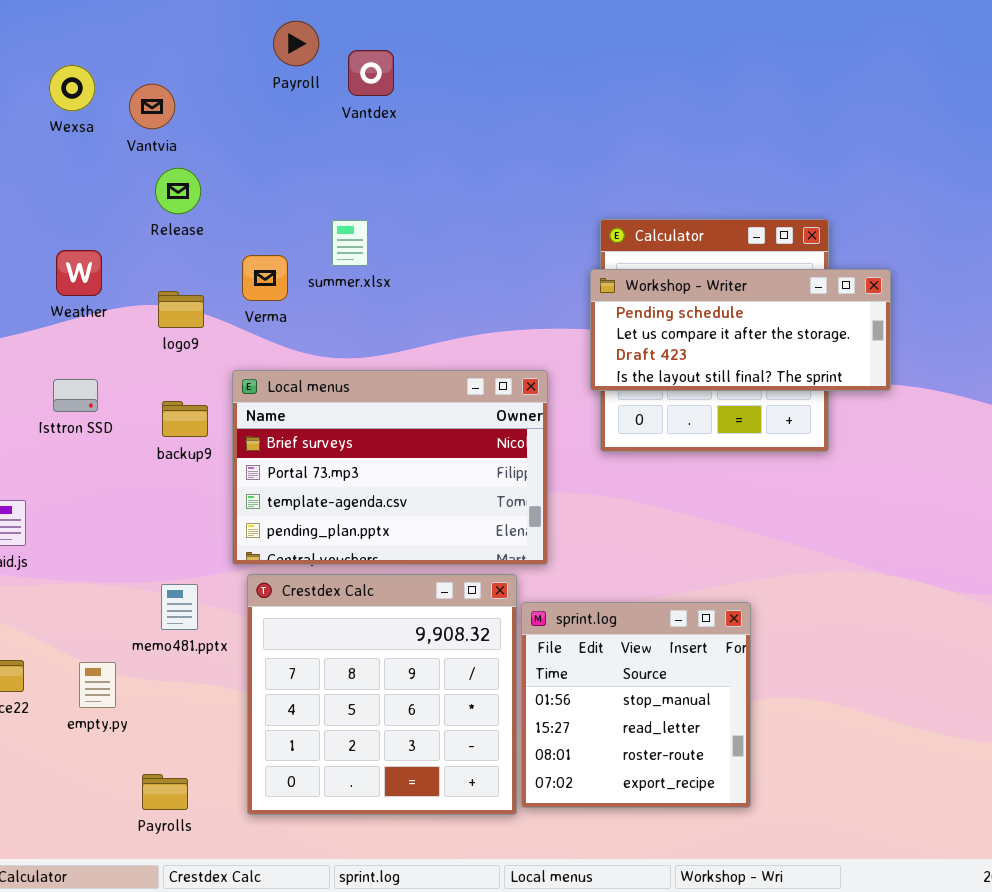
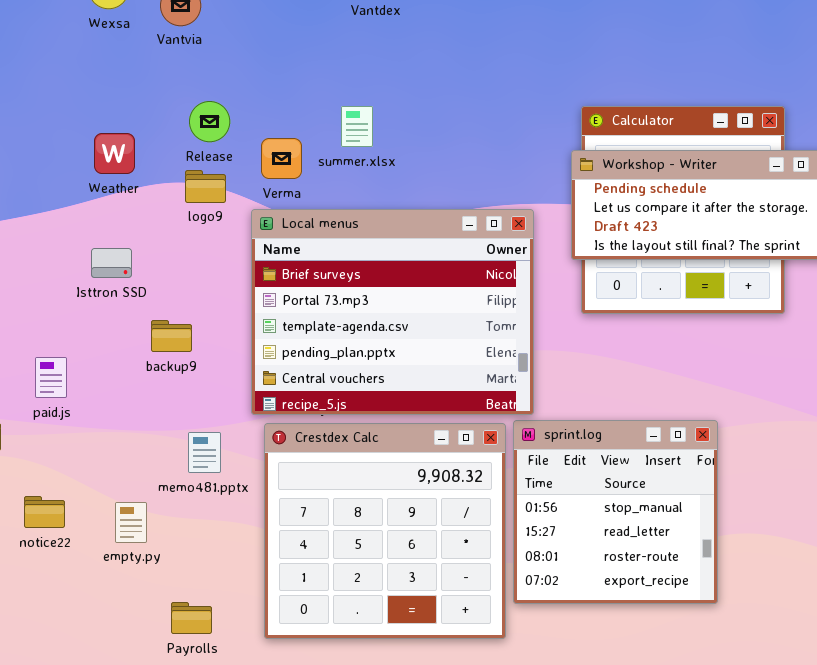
Release: [155,168,201,214] -> [189,101,230,142], moved
Local menus: [232,370,548,565] -> [251,209,534,415], resized
backup9: [162,401,208,437] -> [151,320,192,352], moved
sprint.log: [521,602,751,808] -> [513,420,718,604], moved

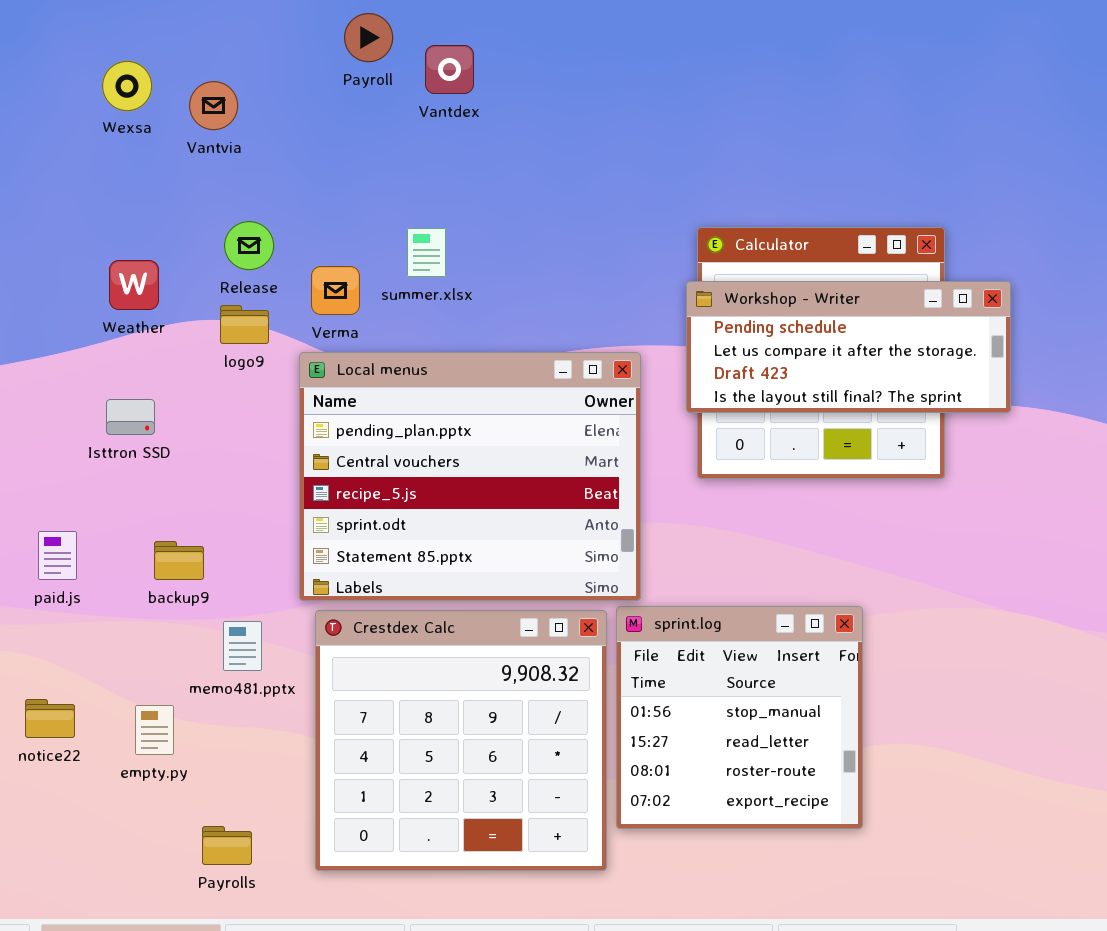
Local menus: [251,209,534,415] -> [299,352,641,601], scrolled down 3 rows
backup9: [151,320,192,352] -> [154,541,204,580], moved

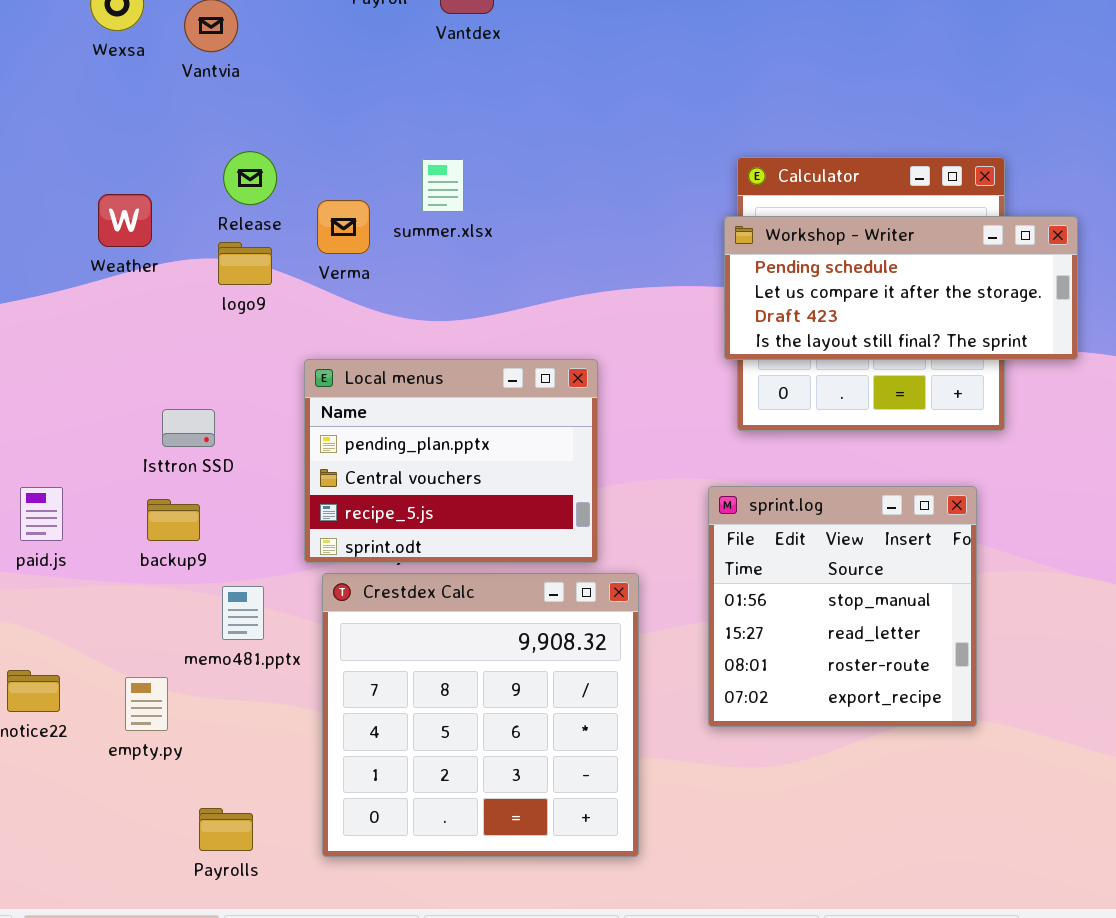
Local menus: [299,352,641,601] -> [304,359,598,563], resized
Isttron SSD: [106,399,155,435] -> [162,409,215,447], moved
sprint.log: [616,606,863,829] -> [708,486,977,727], moved

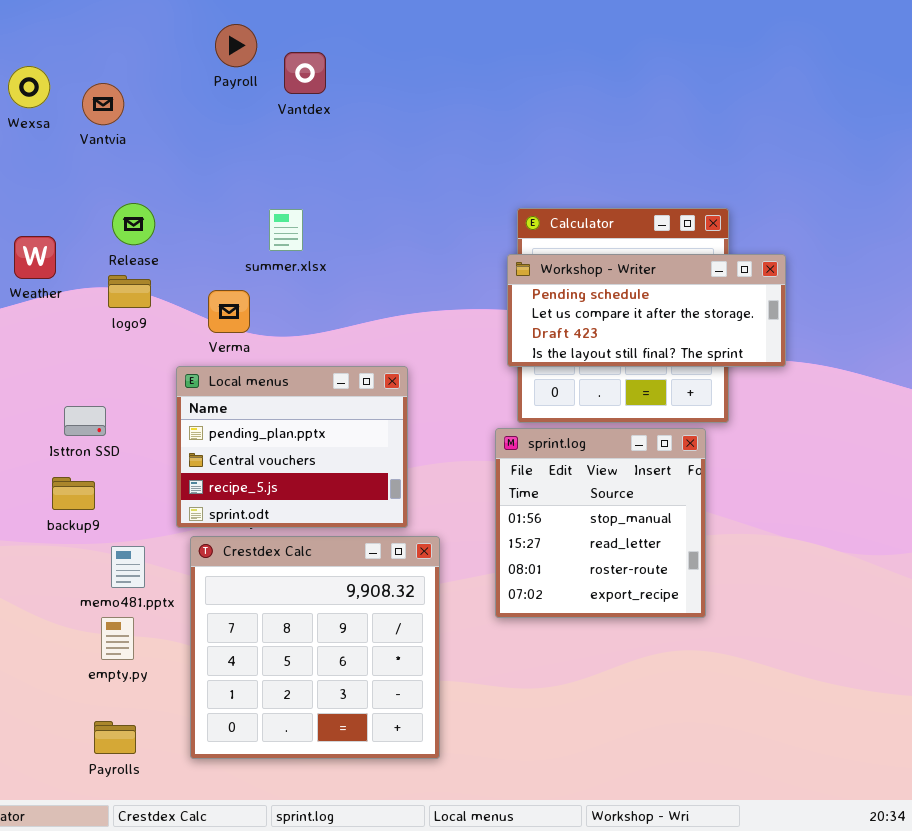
Verma: [317,200,370,254] -> [208,290,250,333], moved
sprint.log: [708,486,977,727] -> [495,428,706,618], moved
empty.py: [125,677,168,731] -> [101,617,134,660], moved

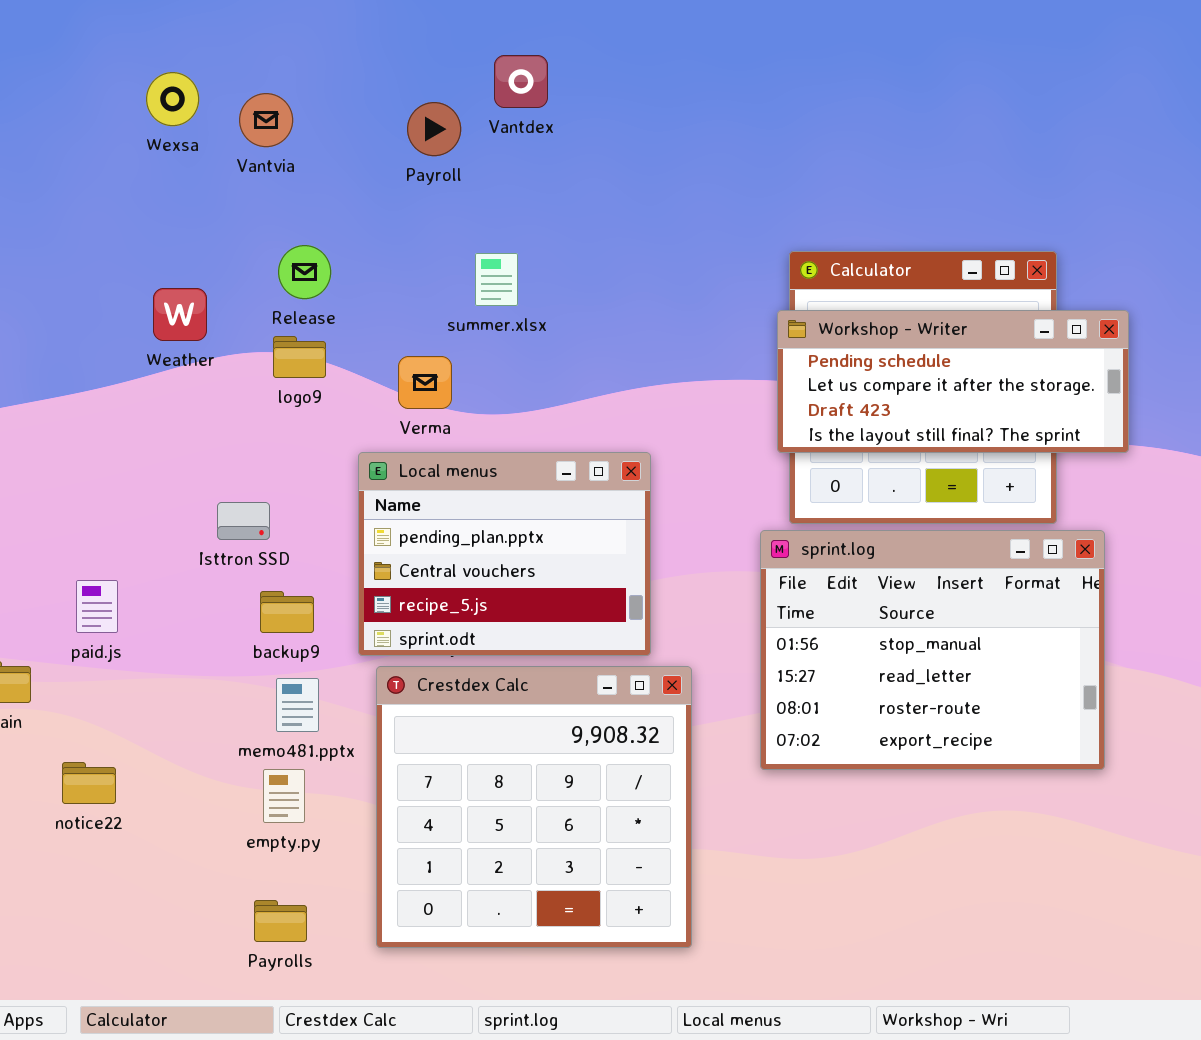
Payroll: [215,24,257,67] -> [407,102,461,156], moved
sprint.log: [495,428,706,618] -> [760,530,1105,770], resized
backup9: [52,477,95,510] -> [260,591,314,633], moved

